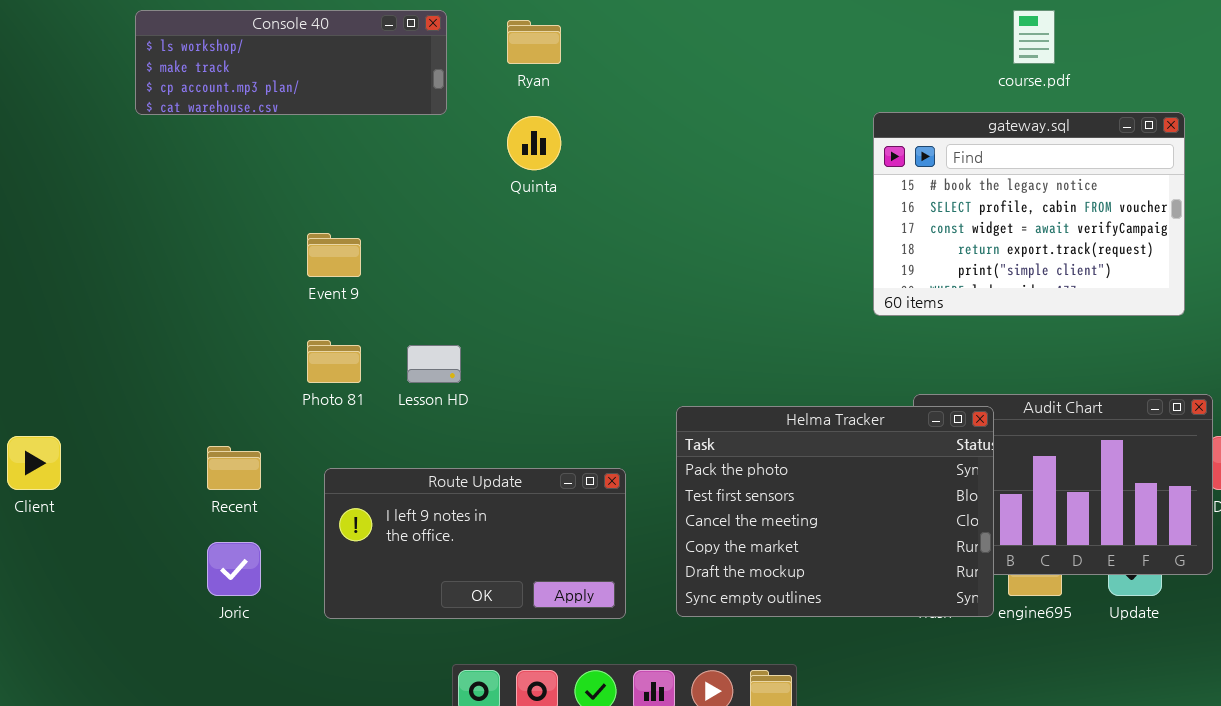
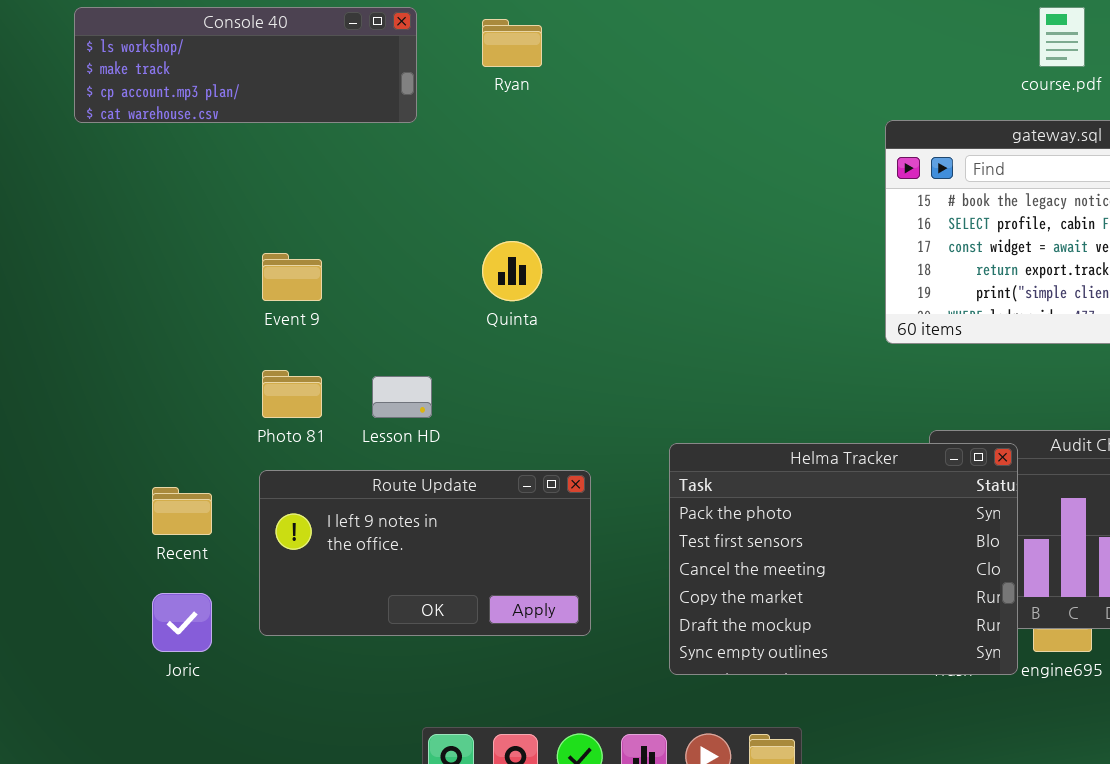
Quinta: [507,116,561,170] -> [482,241,542,301], moved
Route Update: [324,468,626,619] -> [259,470,591,636], moved

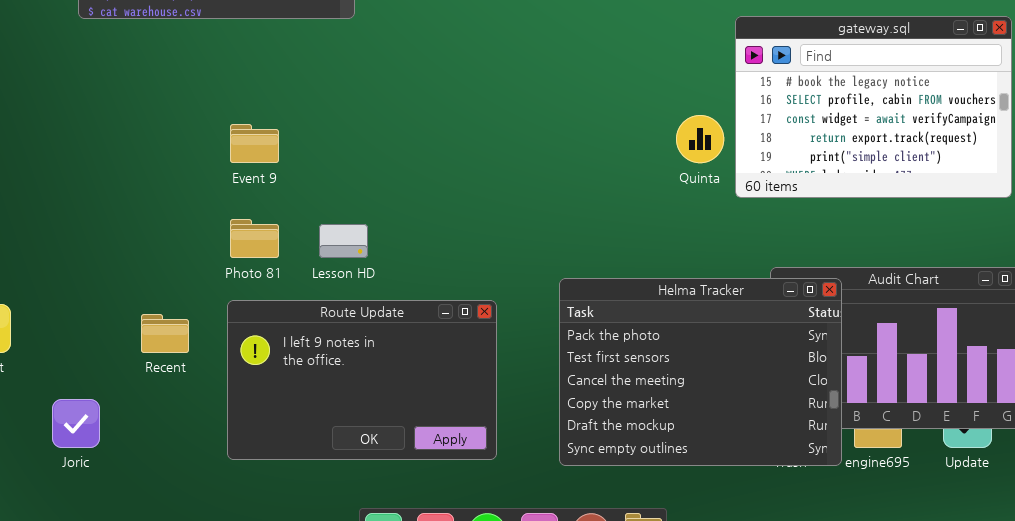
Quinta: [482,241,542,301] -> [676,115,724,163], moved
Route Update: [259,470,591,636] -> [227,300,497,460], resized
Joric: [152,593,212,652] -> [52,399,100,448], moved

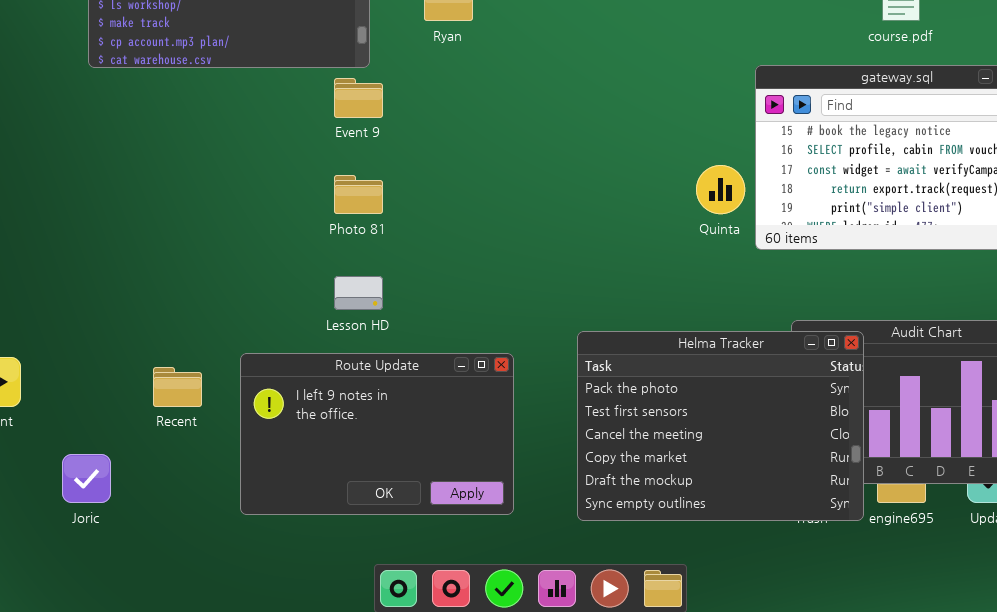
Event 9: [230,124,279,163] -> [334,78,383,118], moved
Photo 81: [230,219,279,258] -> [334,175,383,214], moved

